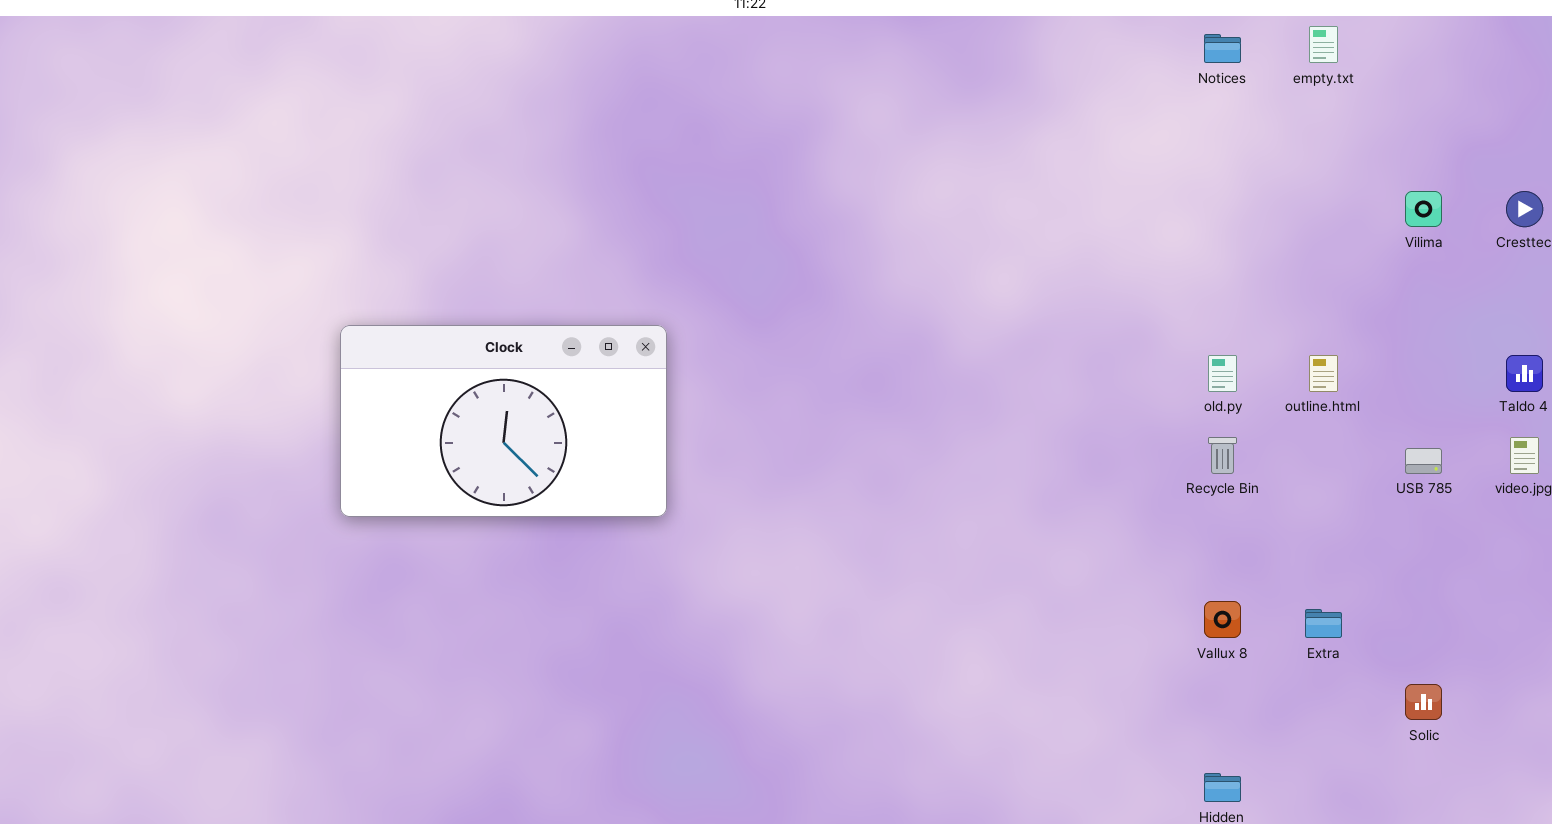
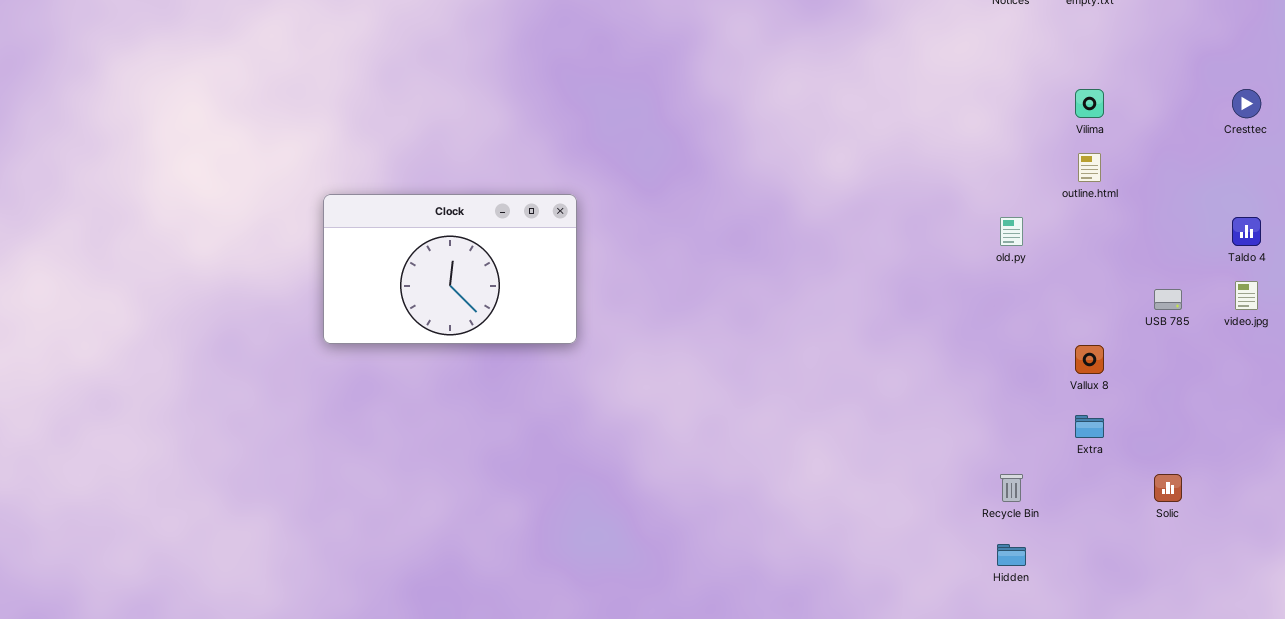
Vilima: [1405,191,1442,227] -> [1075,89,1104,118], moved
outline.html: [1309,355,1338,392] -> [1078,153,1101,182], moved
Recycle Bin: [1208,437,1237,474] -> [1000,474,1023,502], moved
Vallux 8: [1204,601,1241,638] -> [1075,345,1104,374], moved

